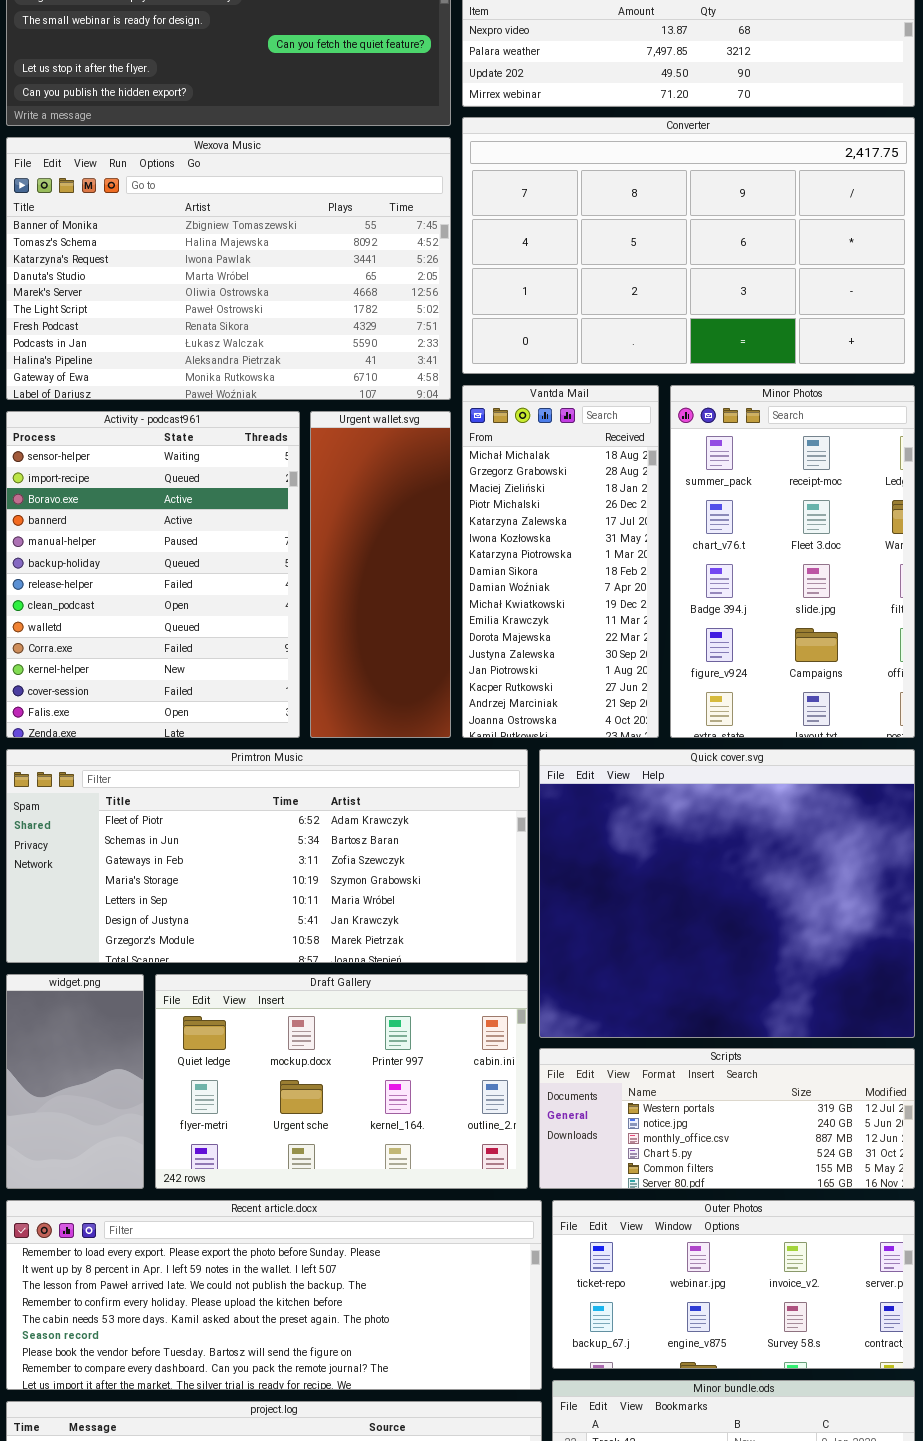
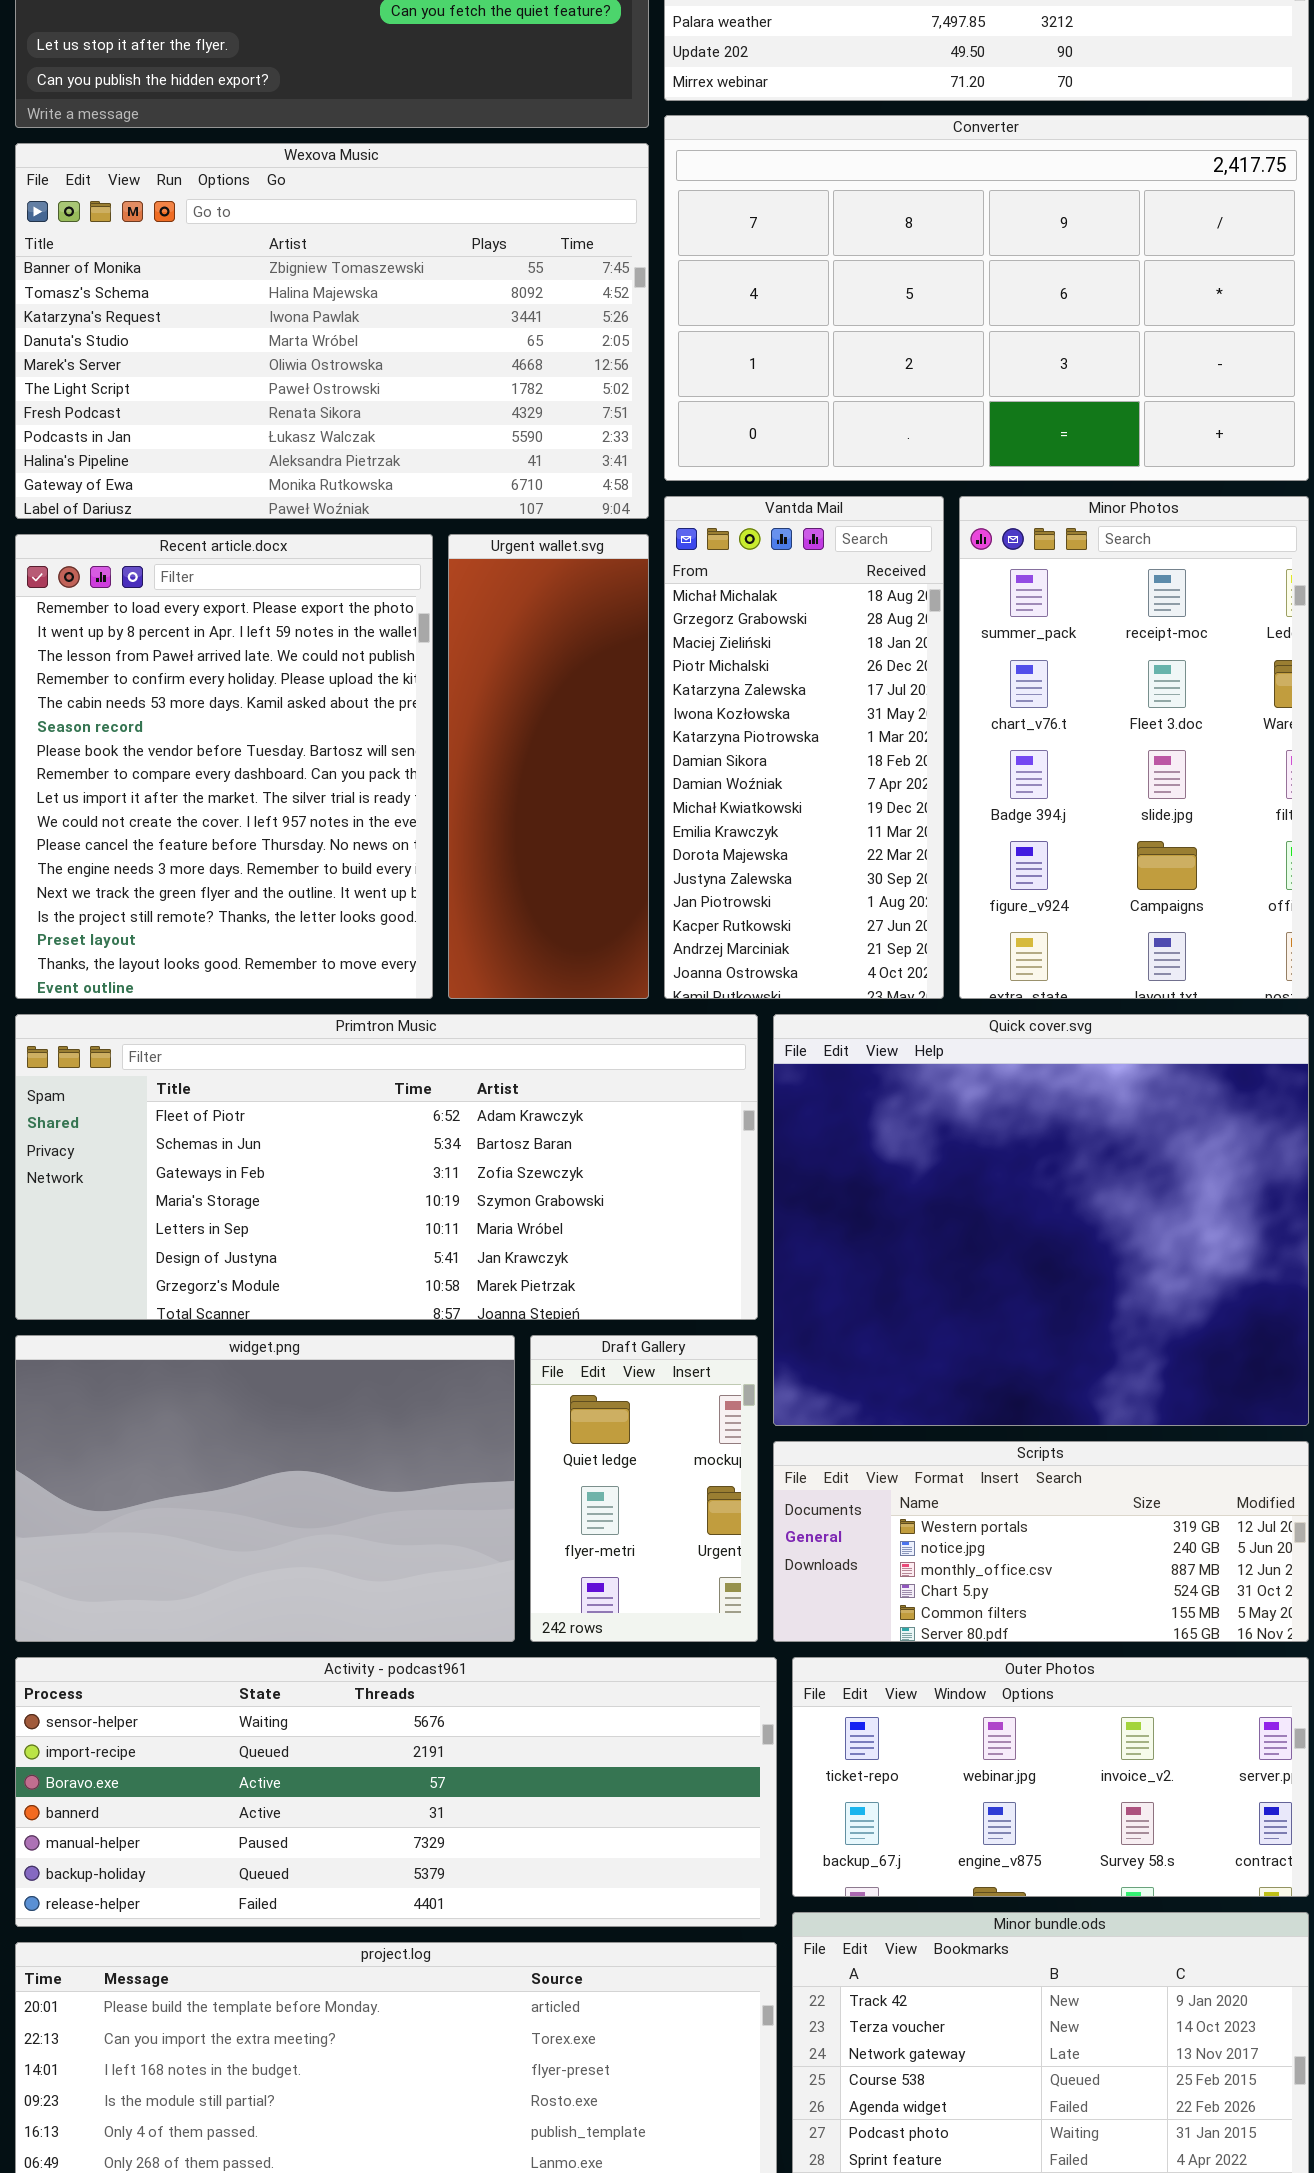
Activity - podcast961: [6,411,300,738] -> [15,1657,777,1927], moved, resized
widget.png: [6,974,144,1189] -> [15,1335,515,1642], resized
Draft Gallery: [155,974,528,1189] -> [530,1335,758,1642], resized
Recent article.docx: [6,1200,542,1390] -> [15,534,433,999], moved, resized

